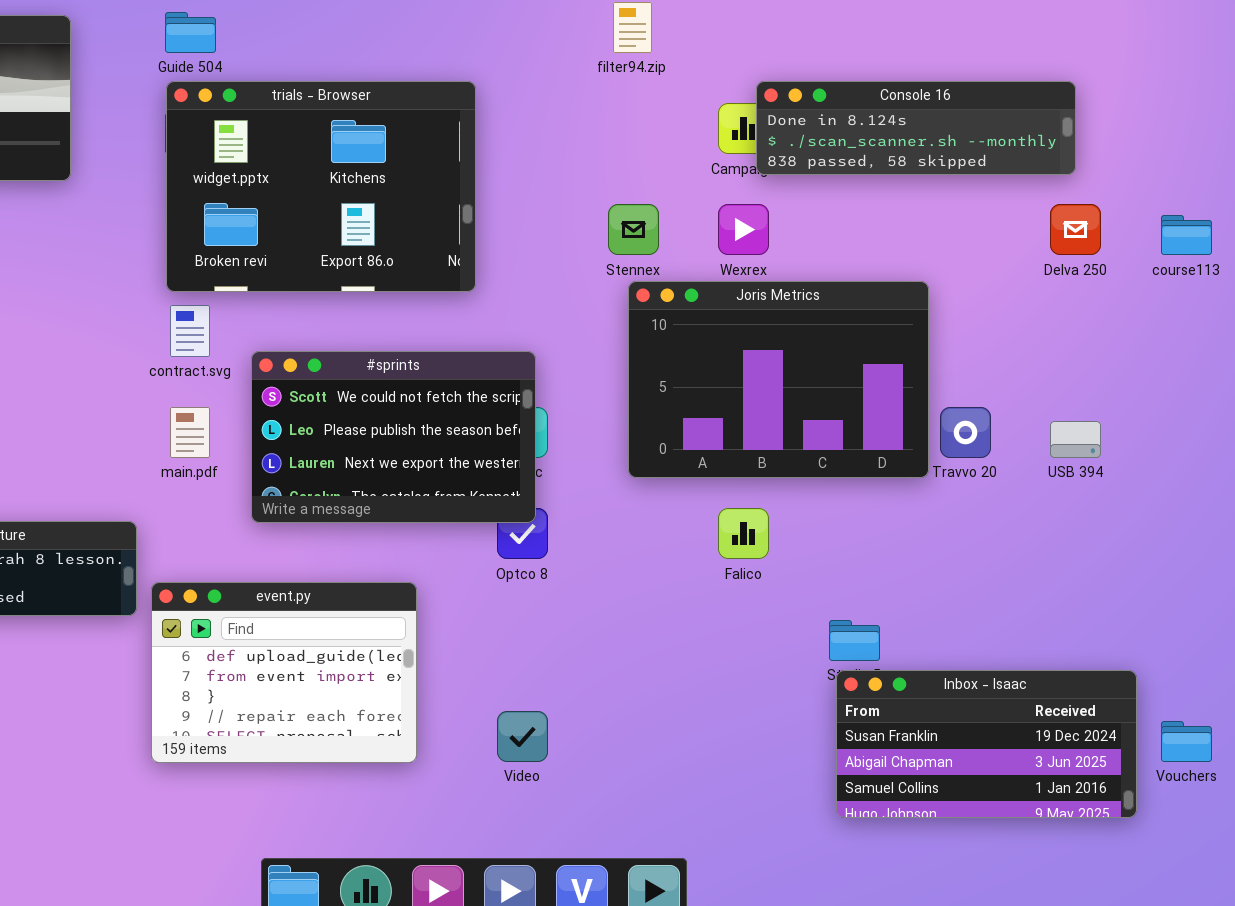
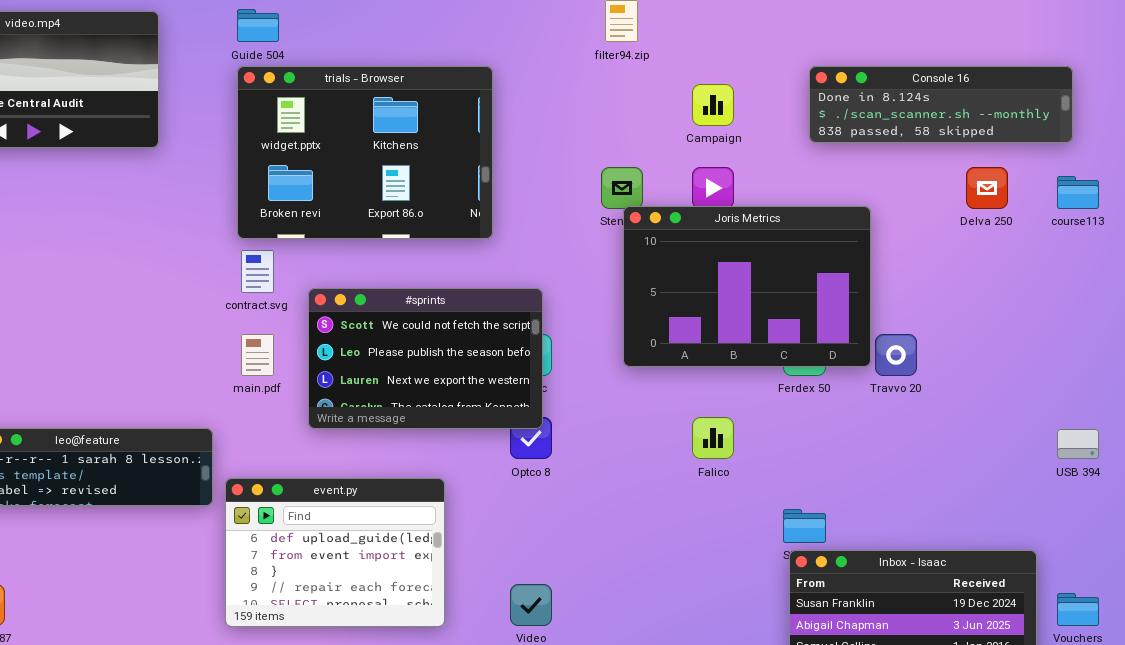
Console 16: [756,81,1076,175] -> [809,66,1073,143], moved
Joris Metrics: [628,281,929,478] -> [623,206,871,367], moved
USB 394: [1050,421,1101,458] -> [1057,429,1099,459], moved

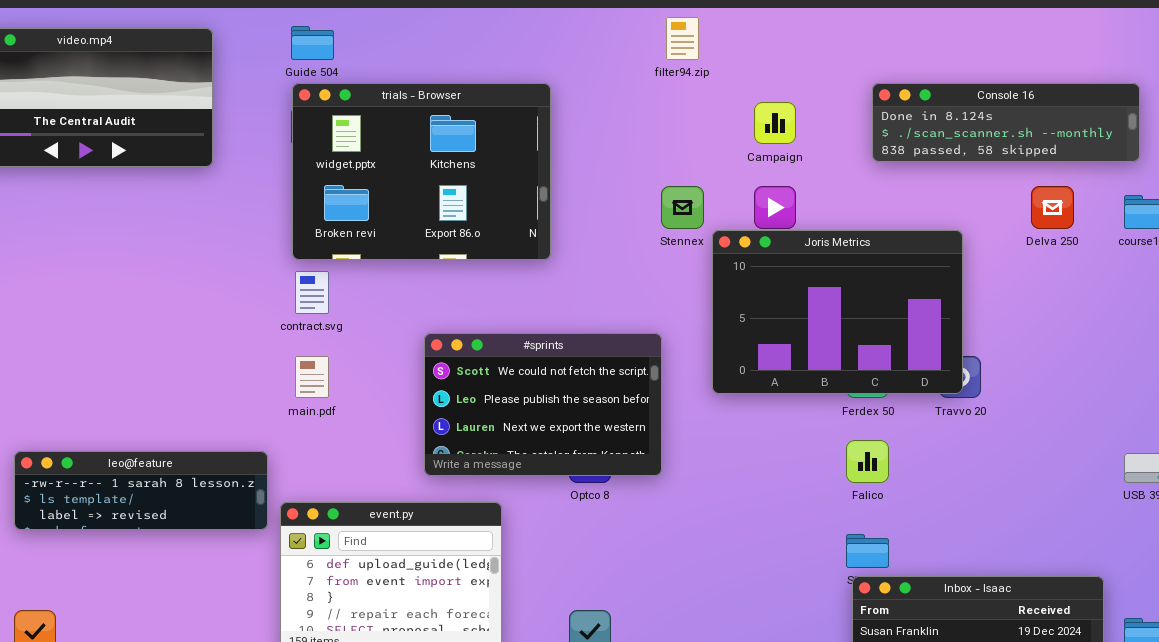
Joris Metrics: [623,206,871,367] -> [712,230,963,394], moved
#sprints: [308,288,543,429] -> [424,333,662,476], moved
Falico: [692,417,734,459] -> [846,440,889,483], moved

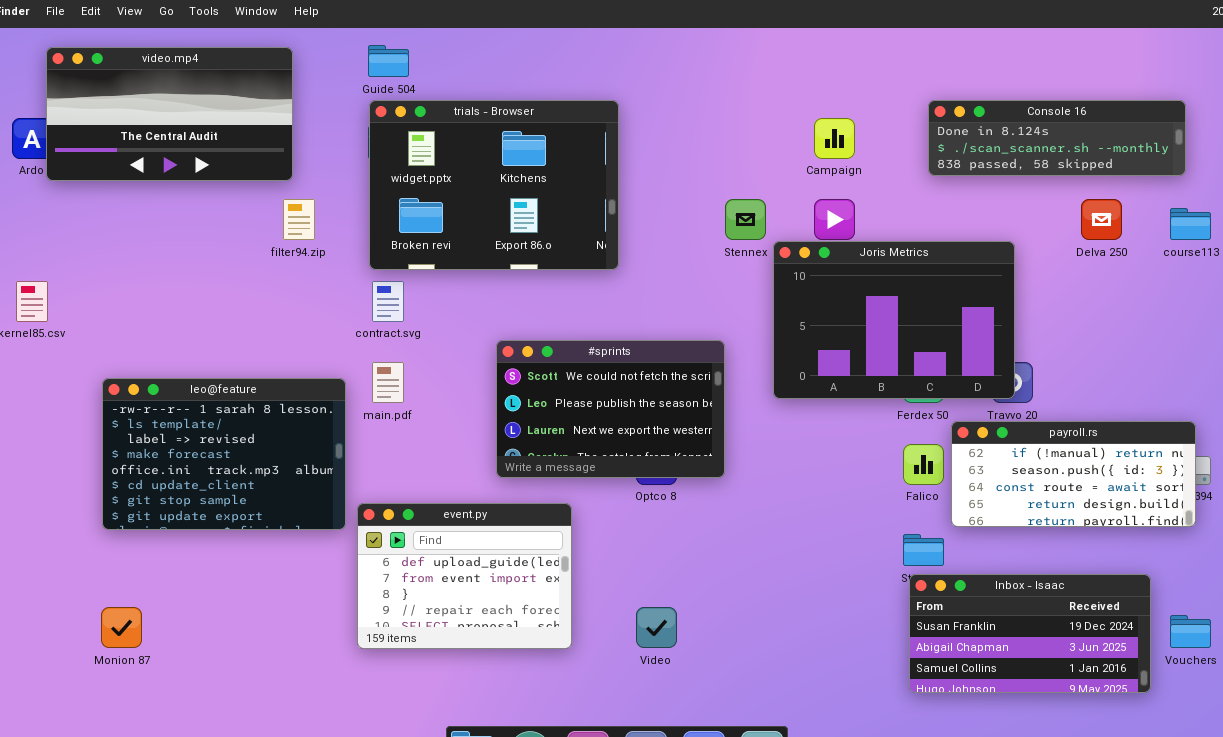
filter94.zip: [666,17,699,60] -> [283,199,315,240], moved
payroll.rs: none -> [951,421,1196,527], opened
leo@feature: [14,451,268,530] -> [102,378,346,530], resized

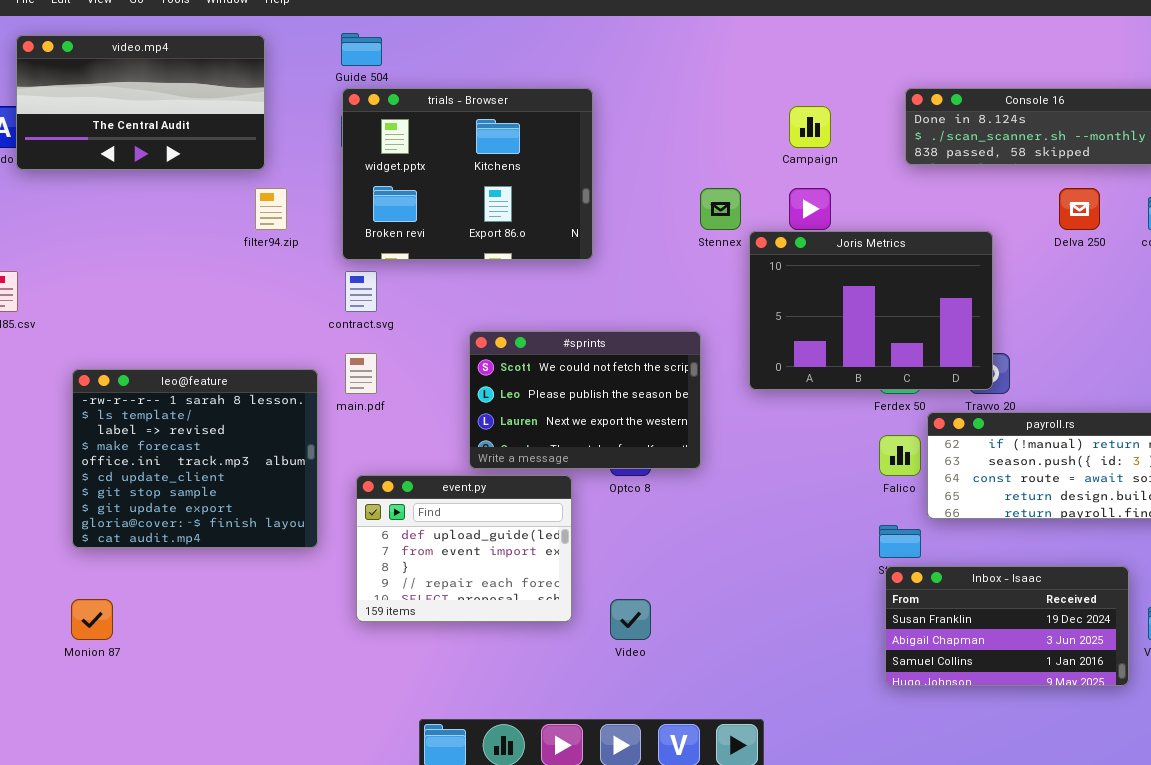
leo@feature: [102,378,346,530] -> [72,369,318,548], resized
event.py: [357,503,572,649] -> [356,475,572,622], moved

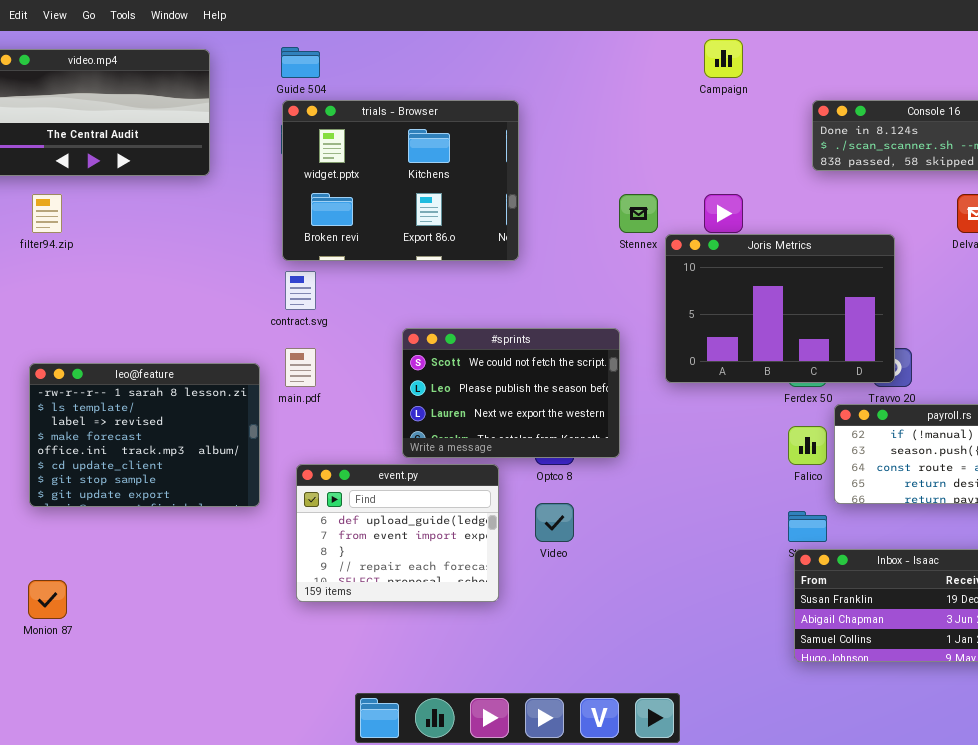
Campaign: [789,106,831,148] -> [704,39,743,78], moved
filter94.zip: [255,188,287,230] -> [32,194,62,233], moved
leo@feature: [72,369,318,548] -> [29,363,260,507], resized
Video: [610,599,651,640] -> [535,503,574,542], moved

